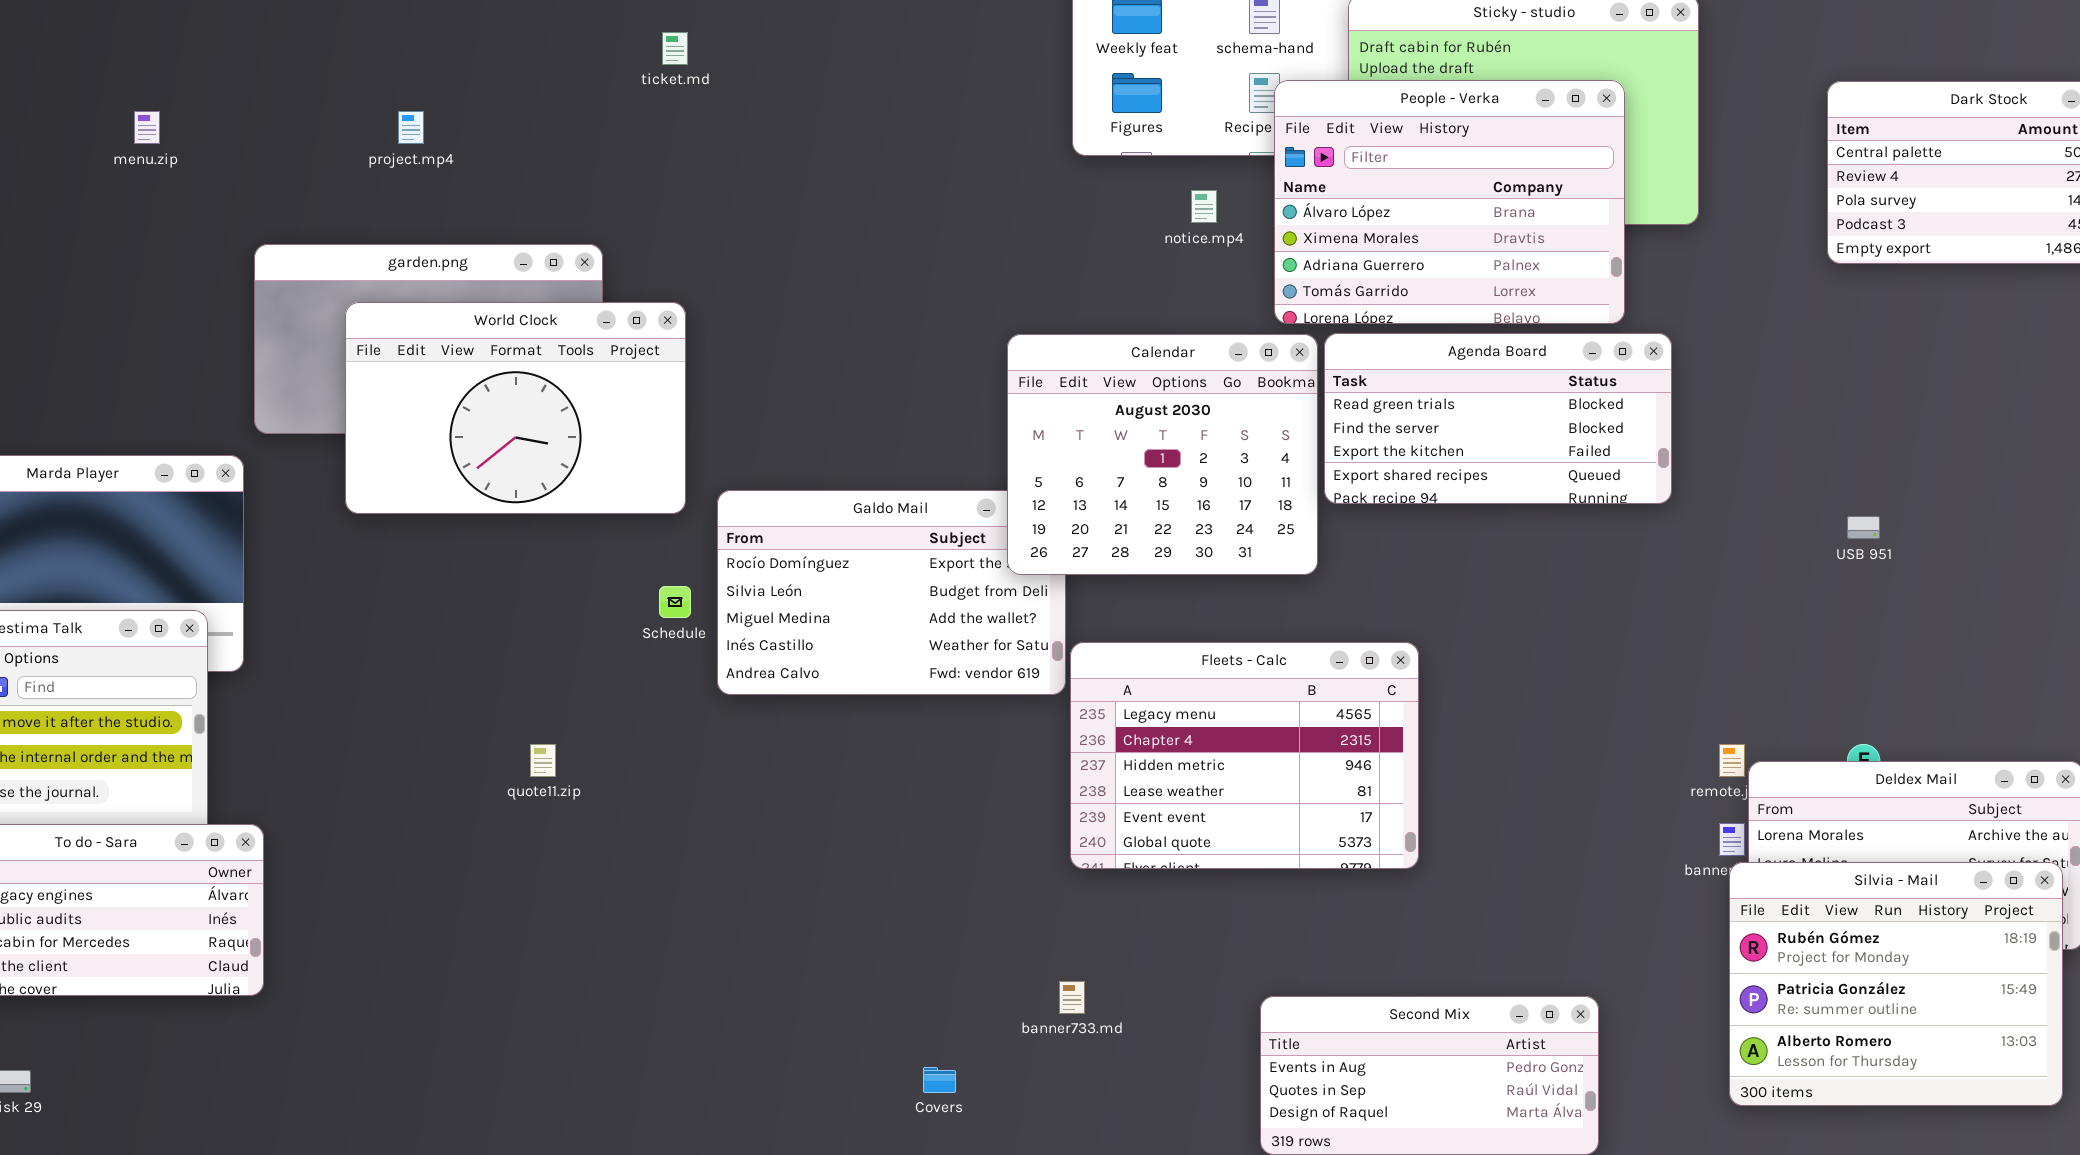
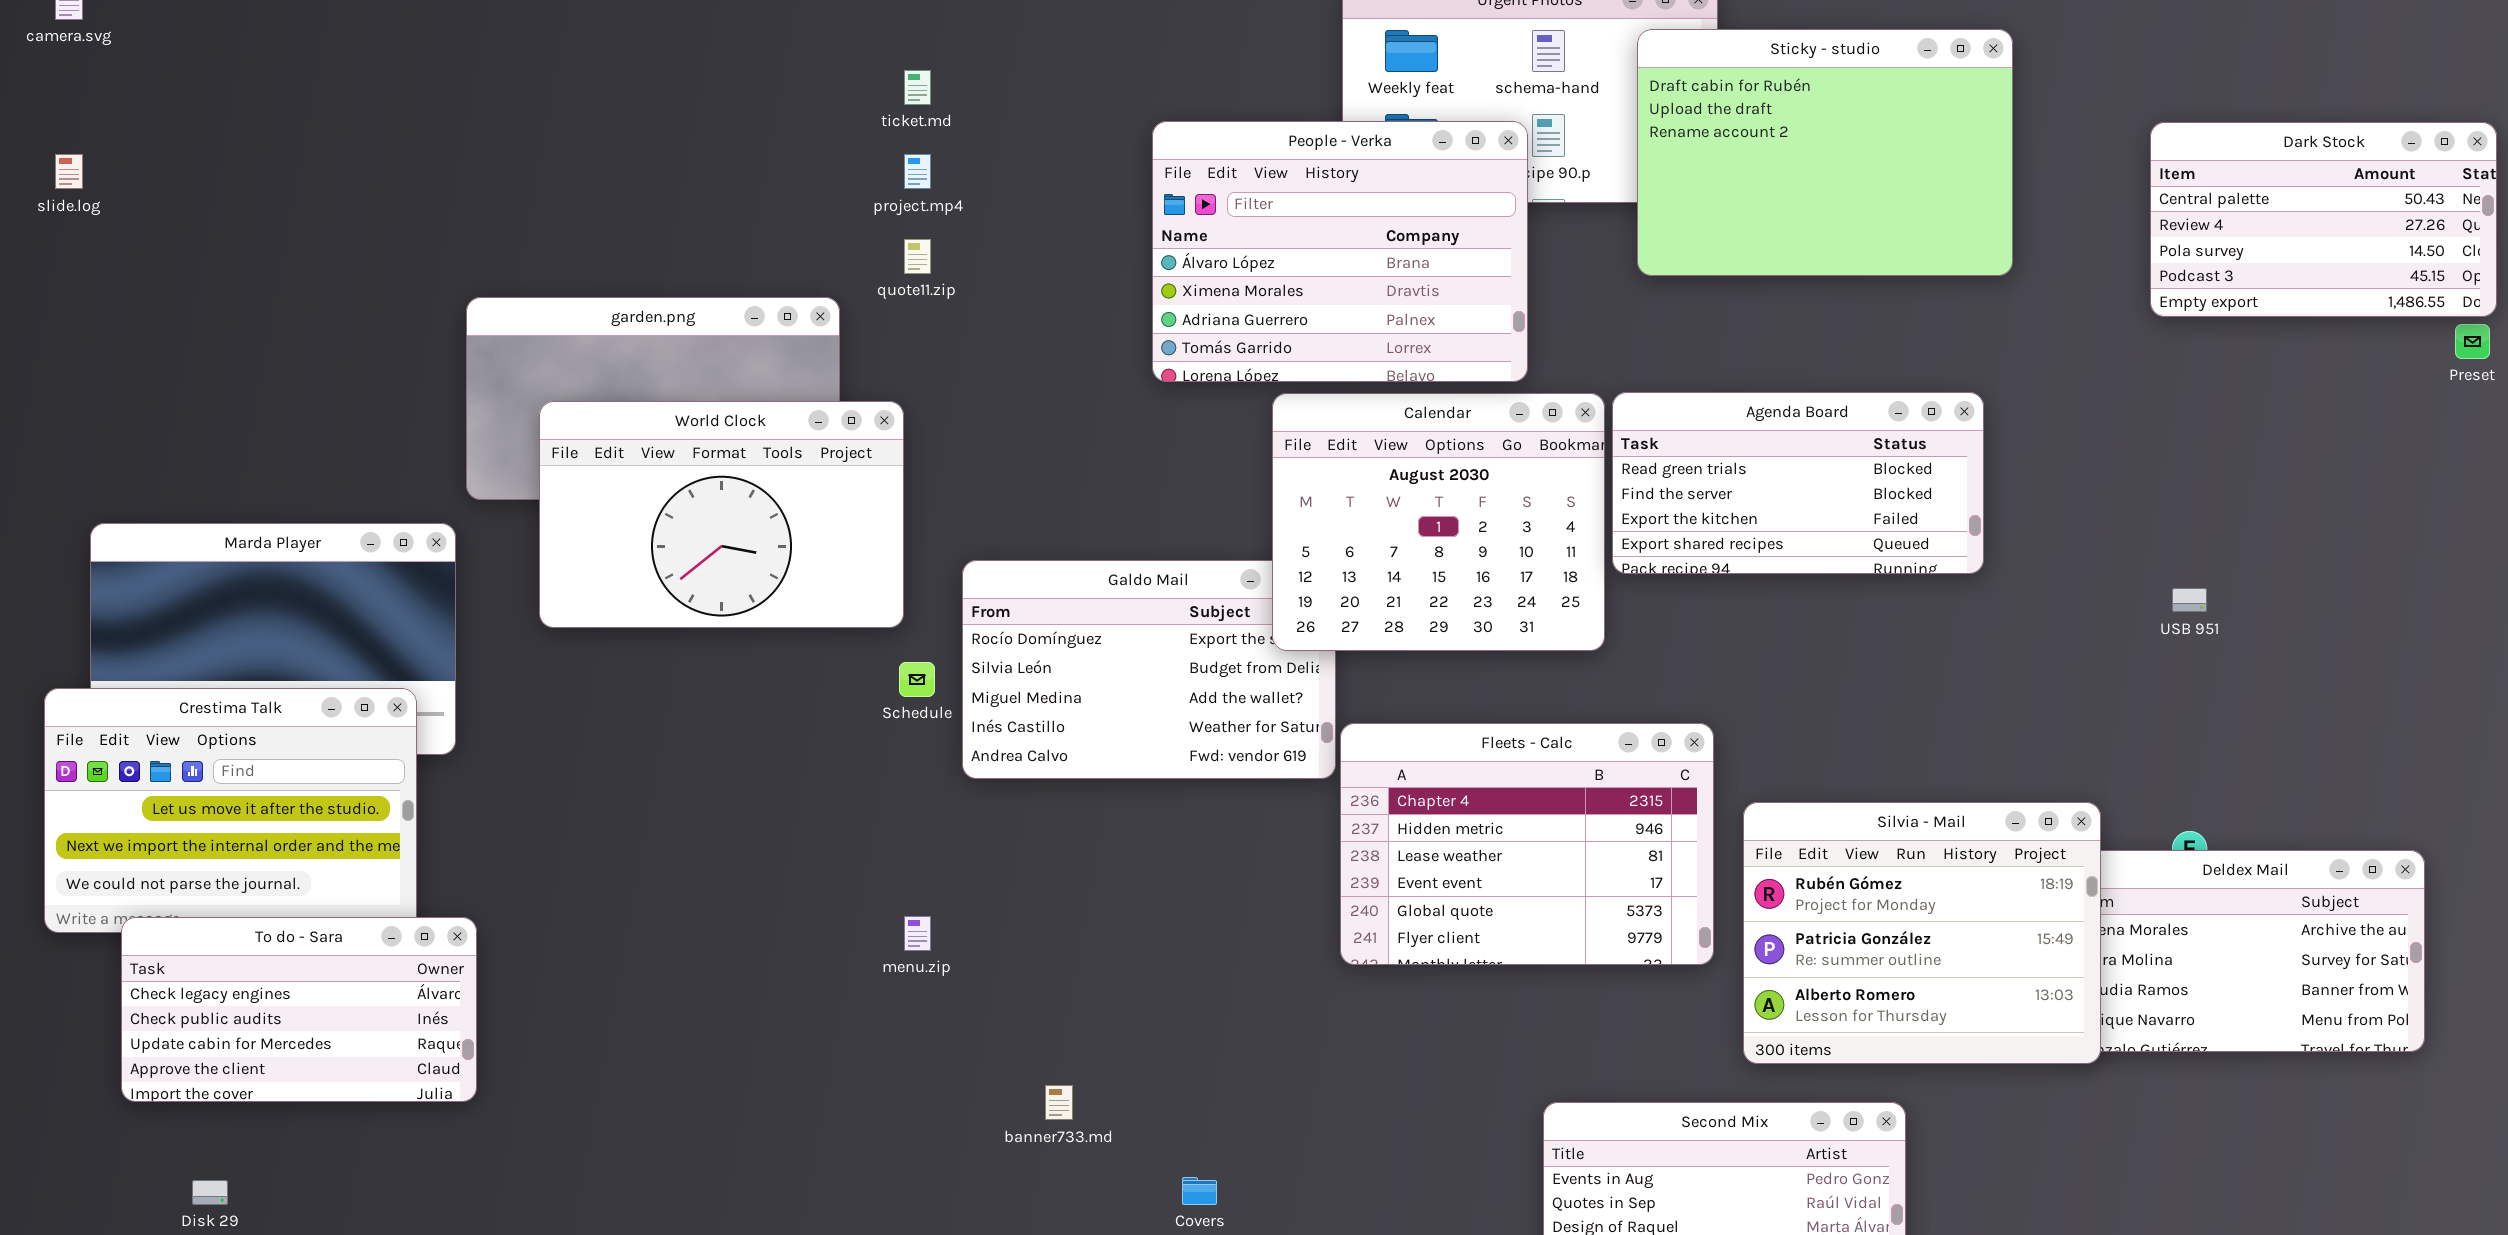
People - Verka: [1274,80,1625,324] -> [1152,121,1528,382], moved
menu.zip: [134,111,160,144] -> [904,916,931,951], moved
project.mp4: [398,111,424,144] -> [904,154,931,189], moved
World Clock: [345,302,686,514] -> [539,401,904,628], moved
Fleets - Calc: [1070,642,1419,869] -> [1340,723,1714,965], scrolled down 1 row
quote11.zip: [530,744,556,777] -> [904,239,931,274], moved
Silvia - Mail: [1729,862,2063,1106] -> [1743,802,2101,1064], moved
banner733.md: [1059,981,1085,1014] -> [1045,1085,1073,1120], moved

